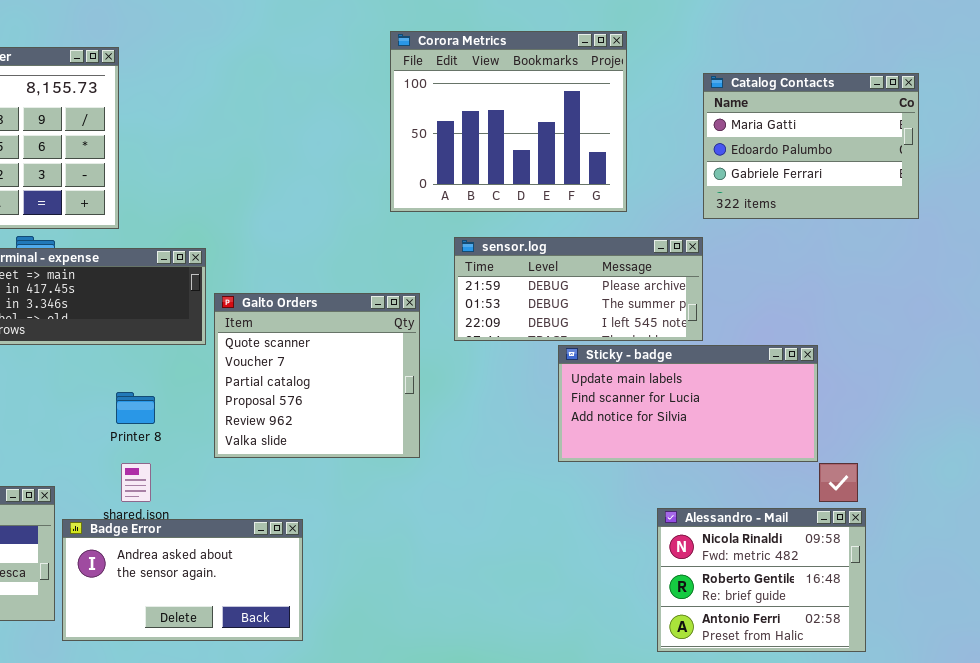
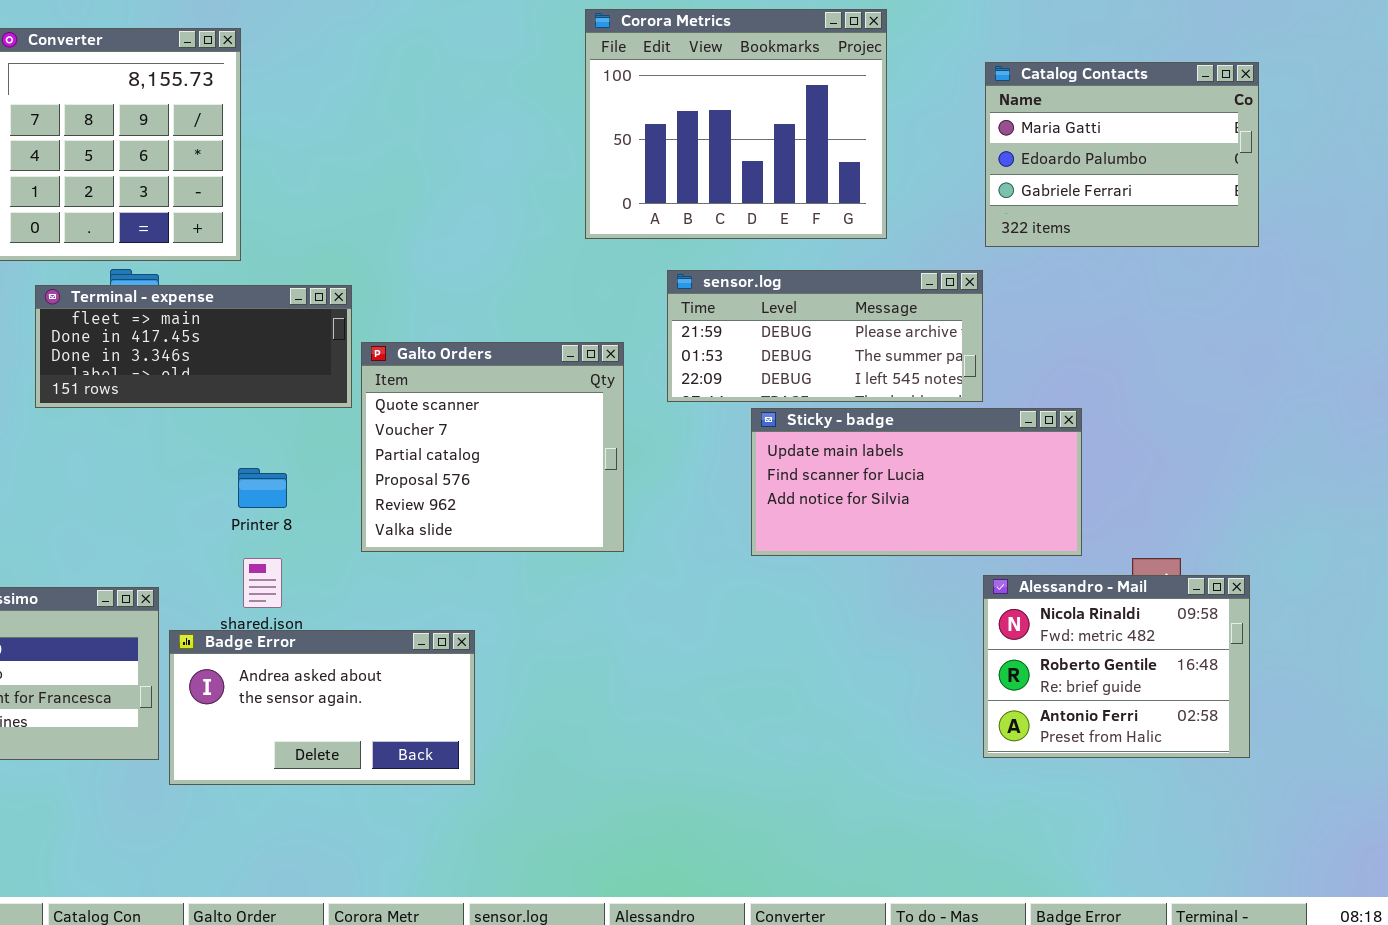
Sticky - badge: [558,345,818,462] -> [751,408,1082,556], moved
Alessandro - Mail: [657,508,866,652] -> [983,575,1250,758], moved

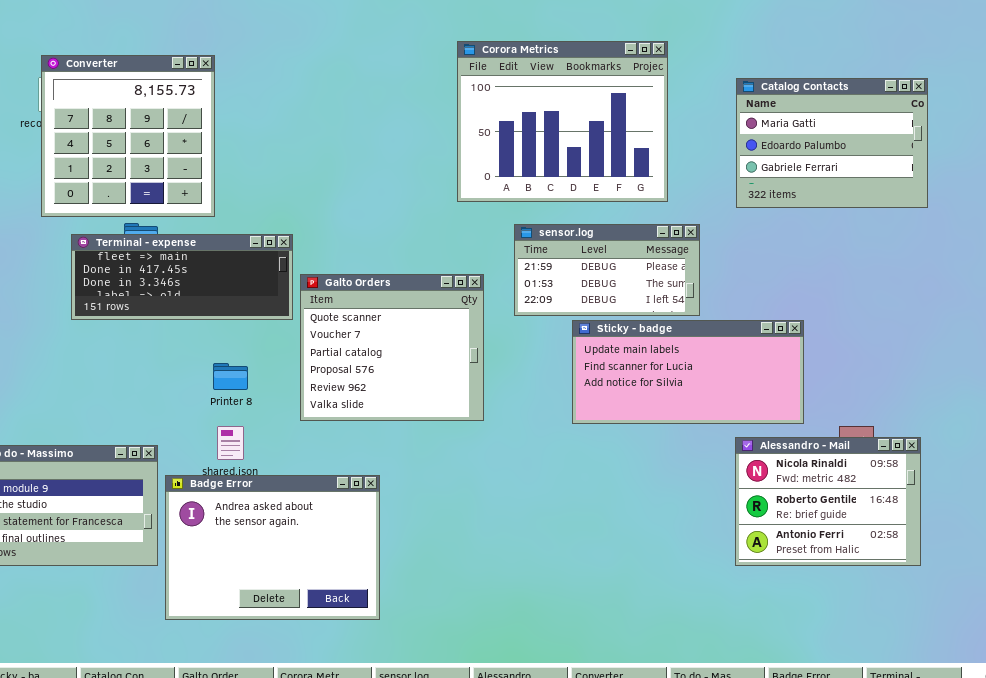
sensor.log: [667,270,983,402] -> [514,224,700,316], resized
Badge Error: [169,630,475,785] -> [165,475,380,620], resized

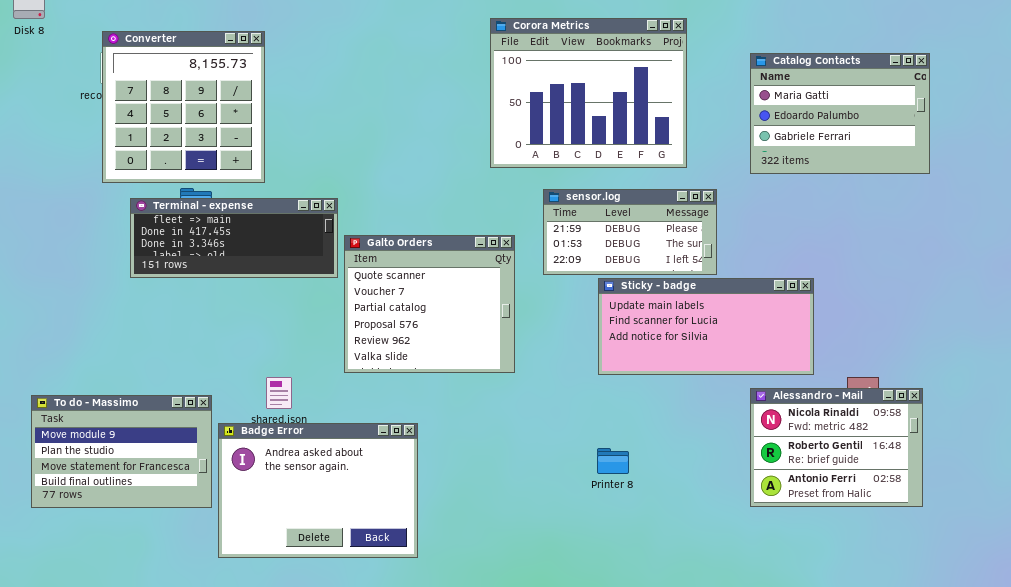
Printer 8: [213,363,248,390] -> [597,448,629,474], moved

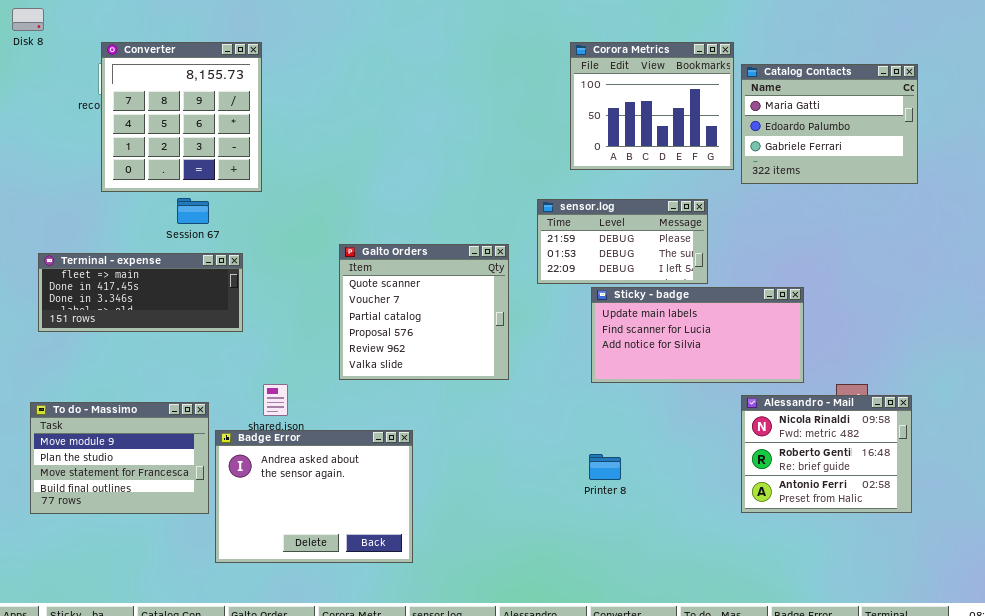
Corora Metrics: [490,18,687,168] -> [570,42,734,170], moved, resized
Terminal - expense: [130,198,338,278] -> [38,253,243,332], moved

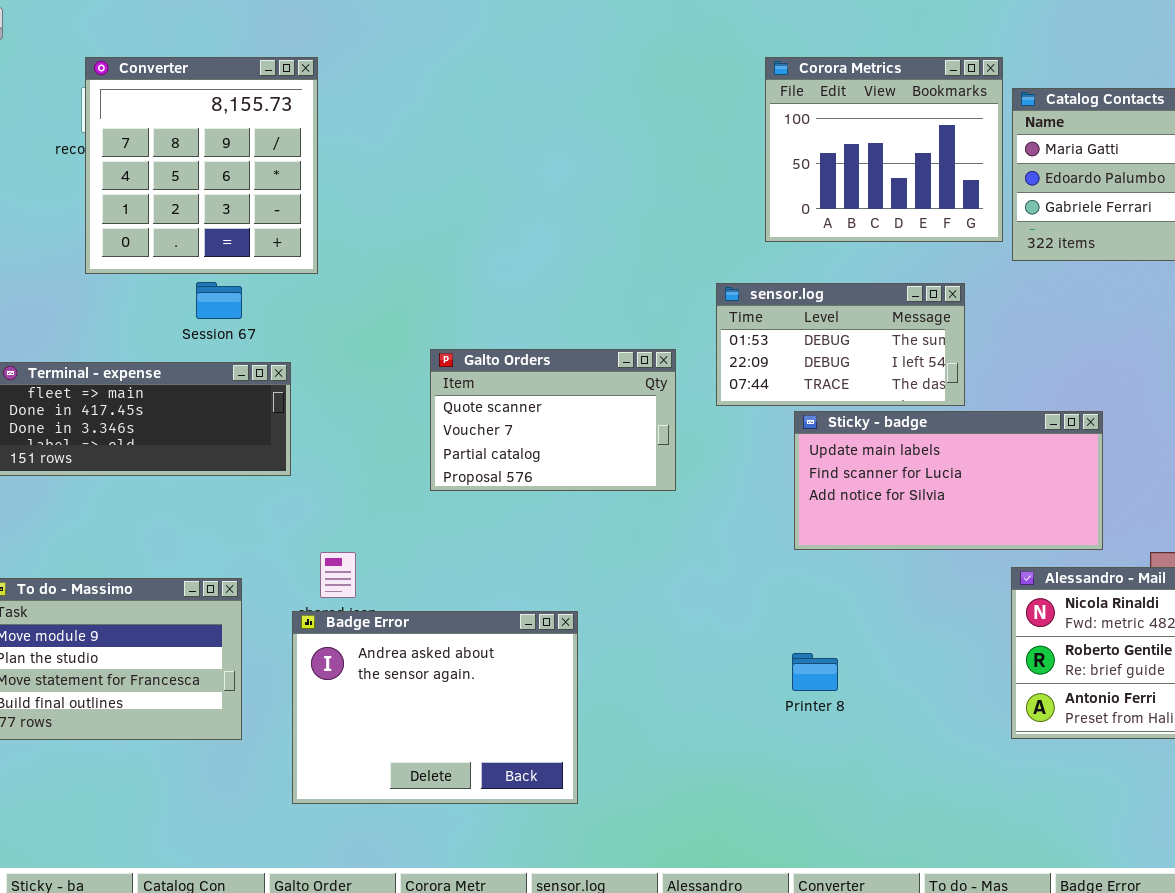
sensor.log: [537,199,708,284] -> [716,283,965,406], scrolled down 1 row
Galto Orders: [339,244,509,380] -> [430,349,676,491], resized
Badge Error: [215,430,413,563] -> [292,611,578,804], moved

